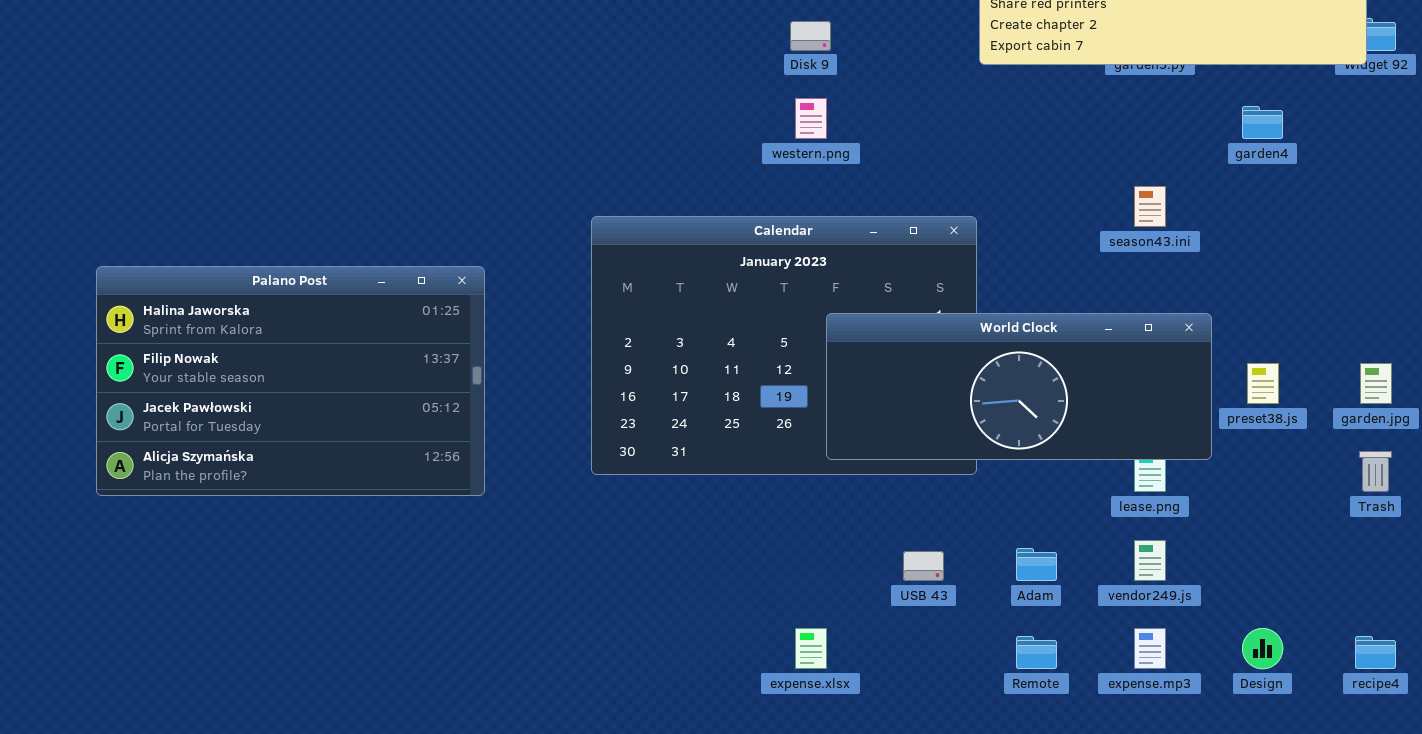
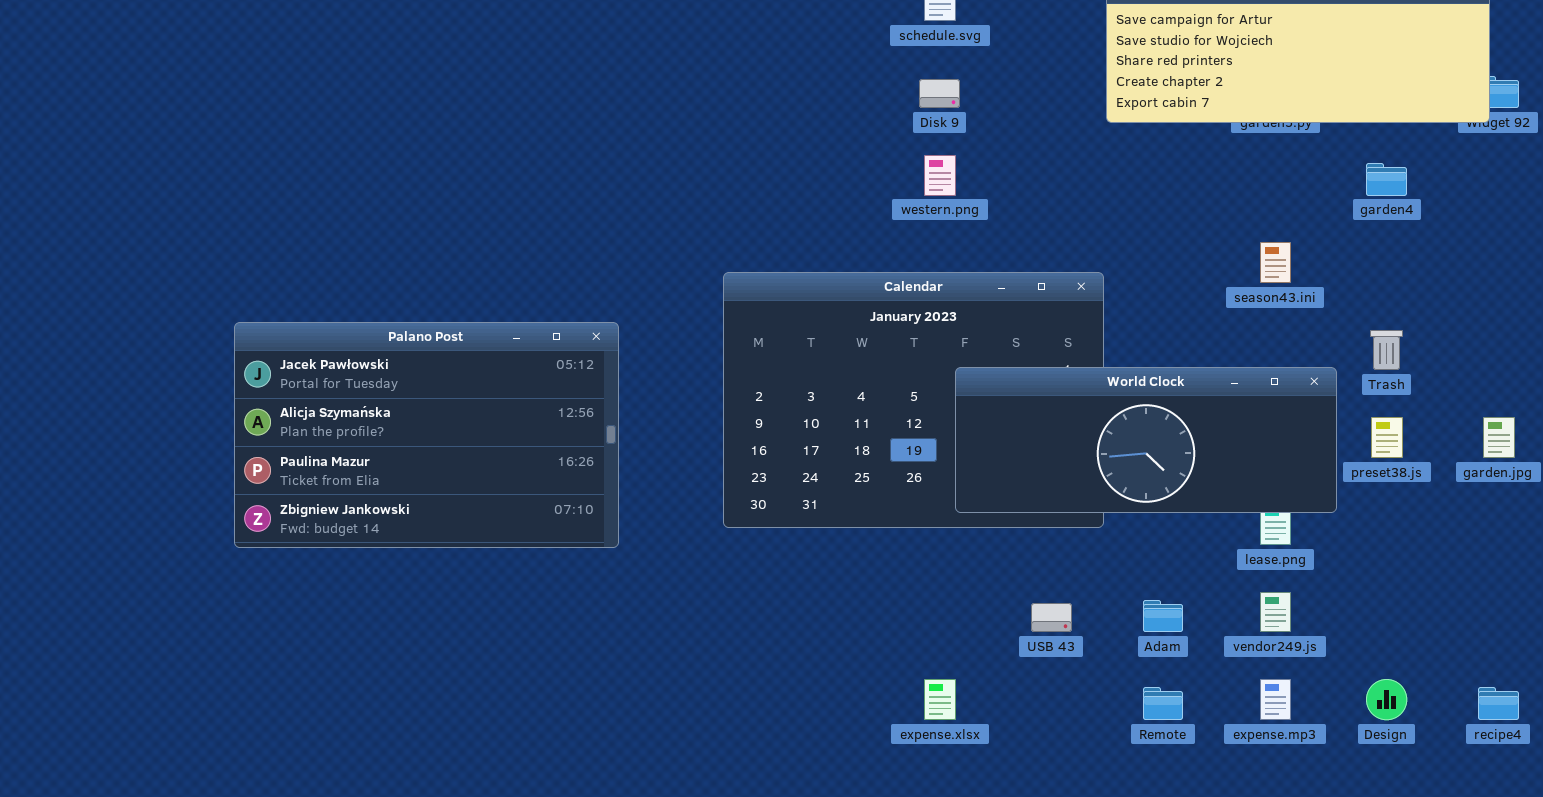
Palano Post: [96,266,485,496] -> [234,322,619,548], scrolled down 2 rows
Trash: [1359,451,1392,492] -> [1370,330,1403,370], moved

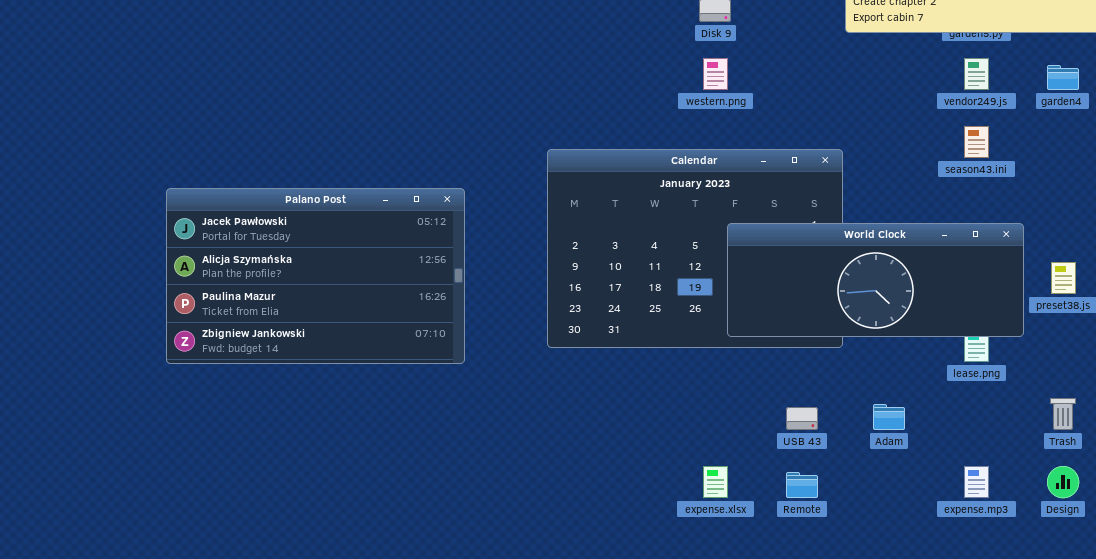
Trash: [1370,330,1403,370] -> [1050,398,1076,430], moved
vendor249.js: [1260,592,1291,632] -> [964,58,989,90], moved
Remote: [1143,687,1183,720] -> [786,472,818,498], moved

